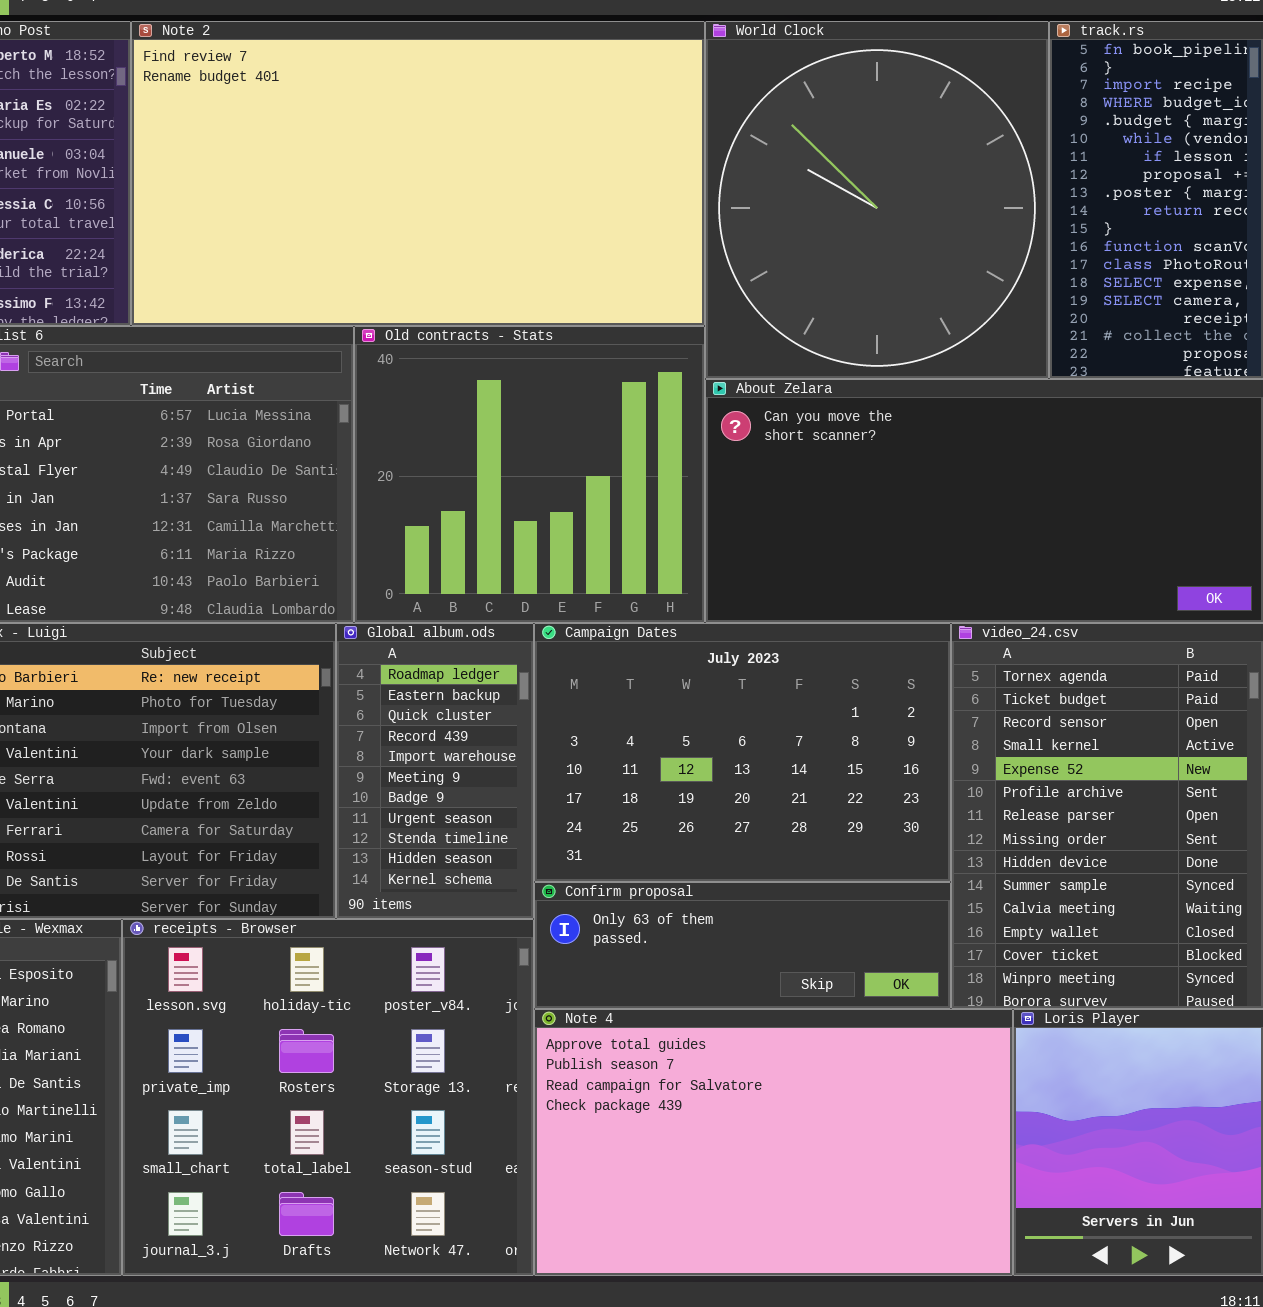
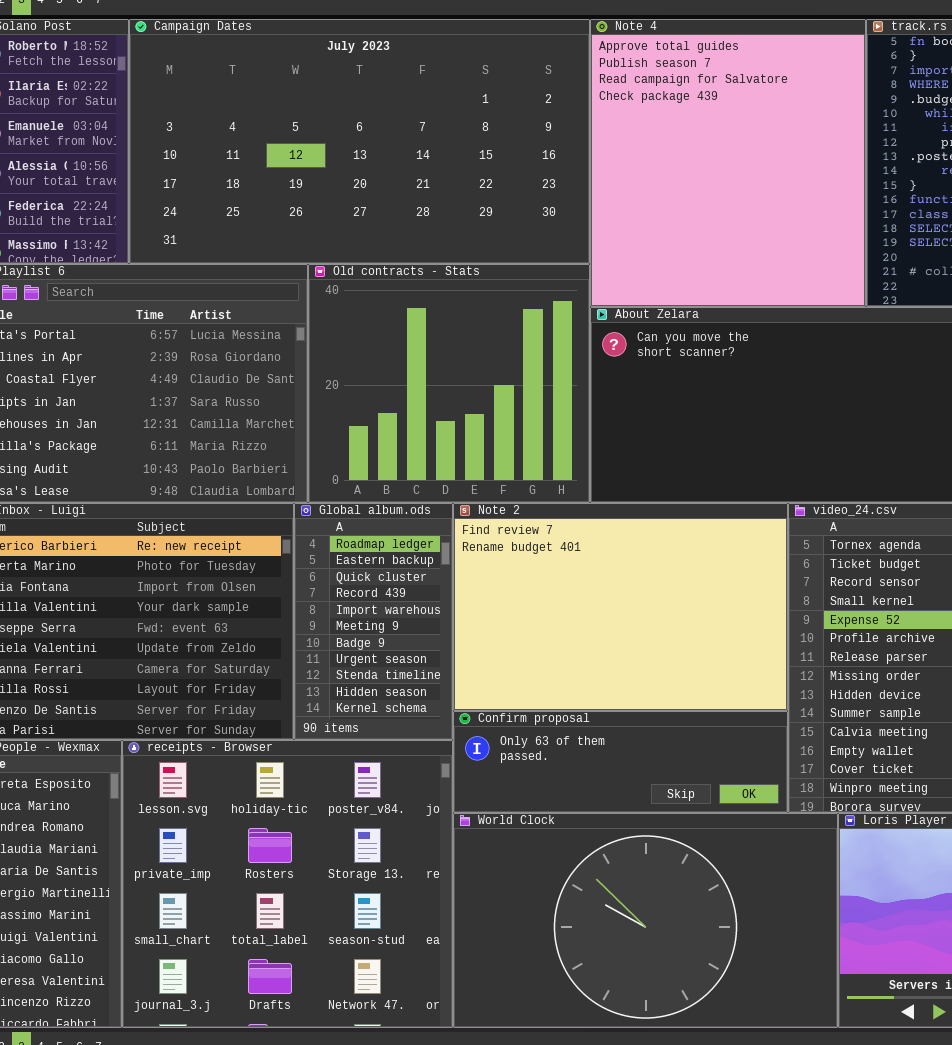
Note 2: [131,21,705,326] -> [453,503,788,711], moved, resized
World Clock: [705,21,1049,379] -> [453,813,838,1028], moved, resized
Campaign Dates: [534,623,951,882] -> [129,19,590,264], moved, resized
Note 4: [534,1009,1013,1276] -> [590,19,866,307], moved, resized

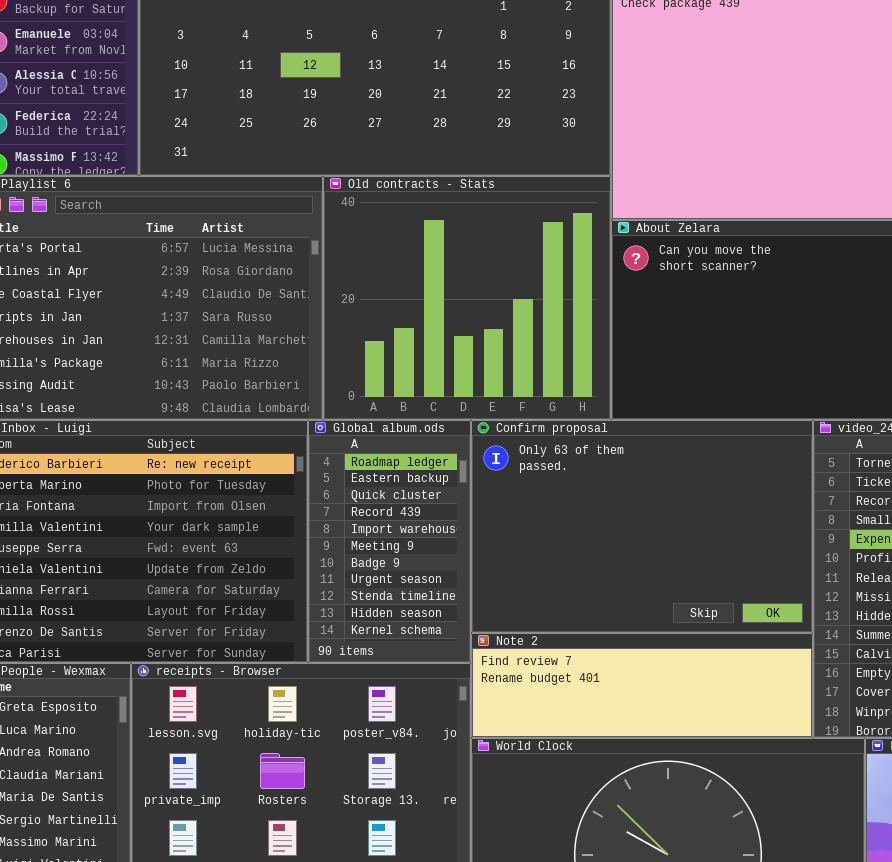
Note 2: [453,503,788,711] -> [471,633,813,738], moved, resized
Confirm proposal: [453,711,788,813] -> [471,420,813,633], moved, resized

